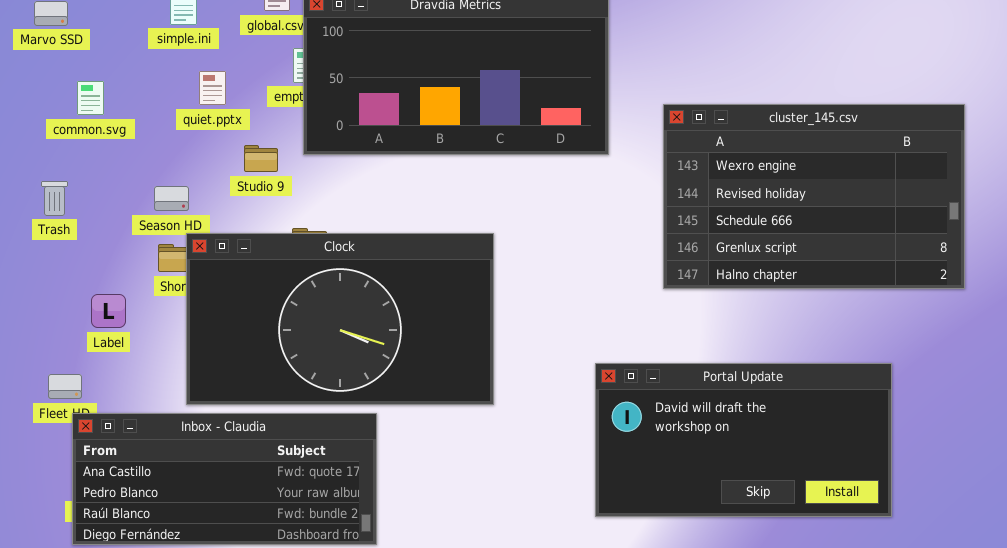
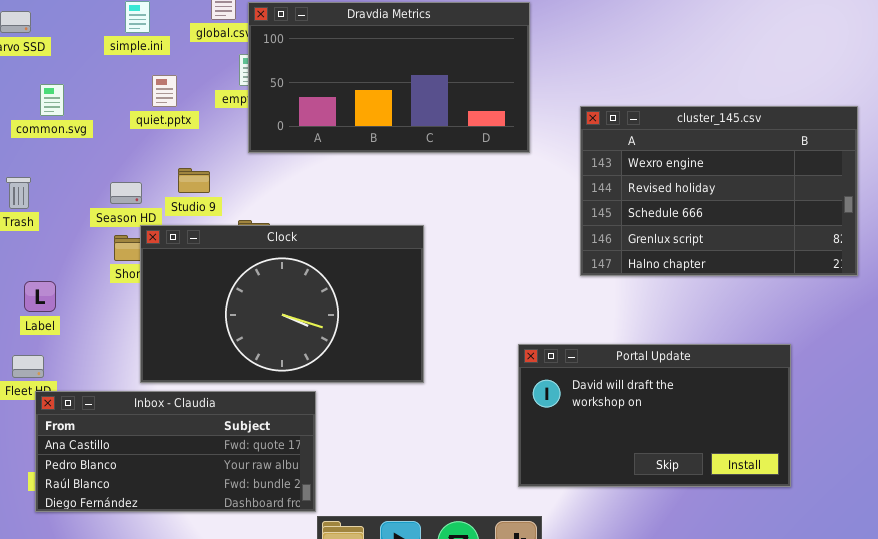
Studio 9: [244,145,278,172] -> [178,168,210,193], moved
Label: [91,294,126,328] -> [24,281,56,312], moved

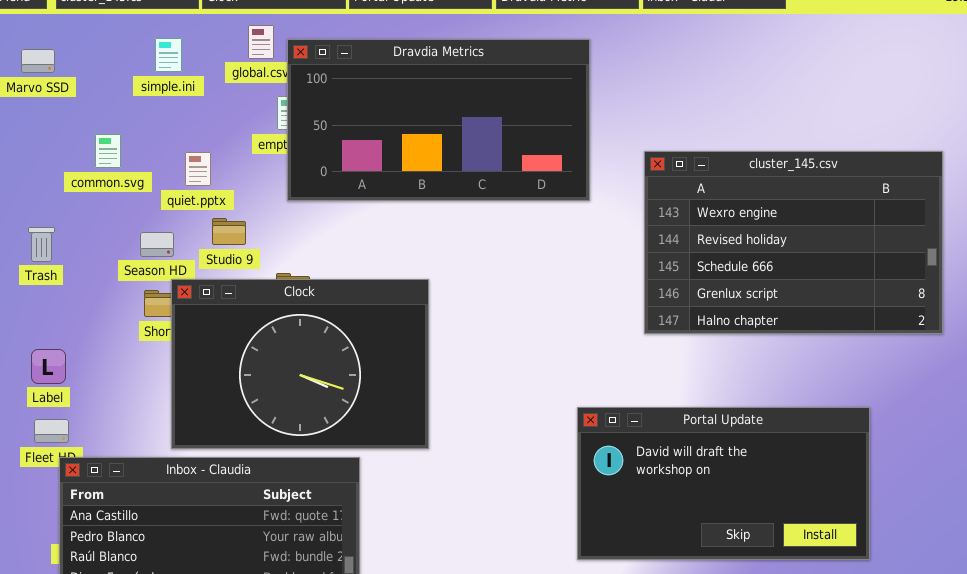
quiet.pptx: [152,75,177,107] -> [185,152,211,186], moved
common.svg: [40,84,64,116] -> [95,134,121,168], moved
Clock: [140,225,424,383] -> [171,279,429,449], resized
Label: [24,281,56,312] -> [31,349,66,384], moved

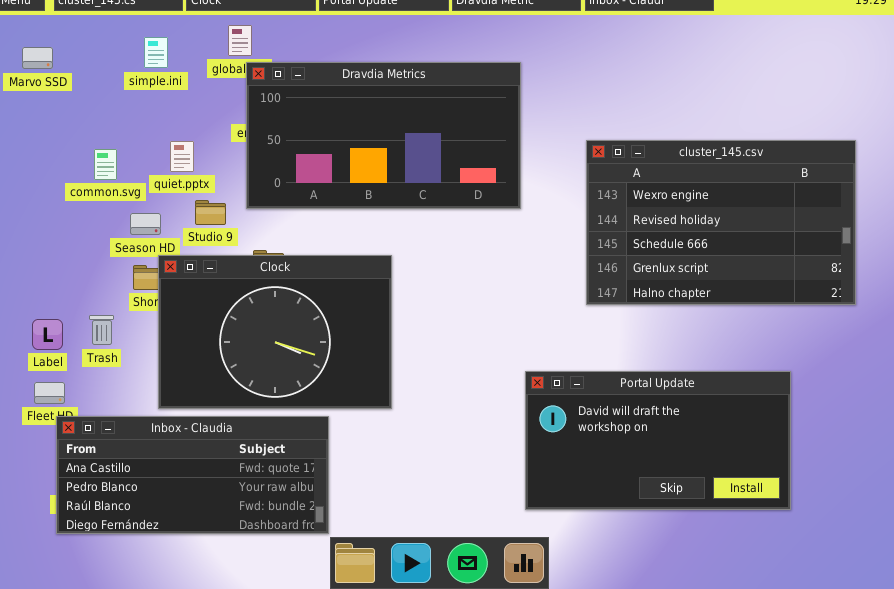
Dravdia Metrics: [287,39,590,201] -> [246,62,521,209], moved
common.svg: [95,134,121,168] -> [94,149,117,180], moved
Trash: [28,227,55,262] -> [89,315,114,345], moved

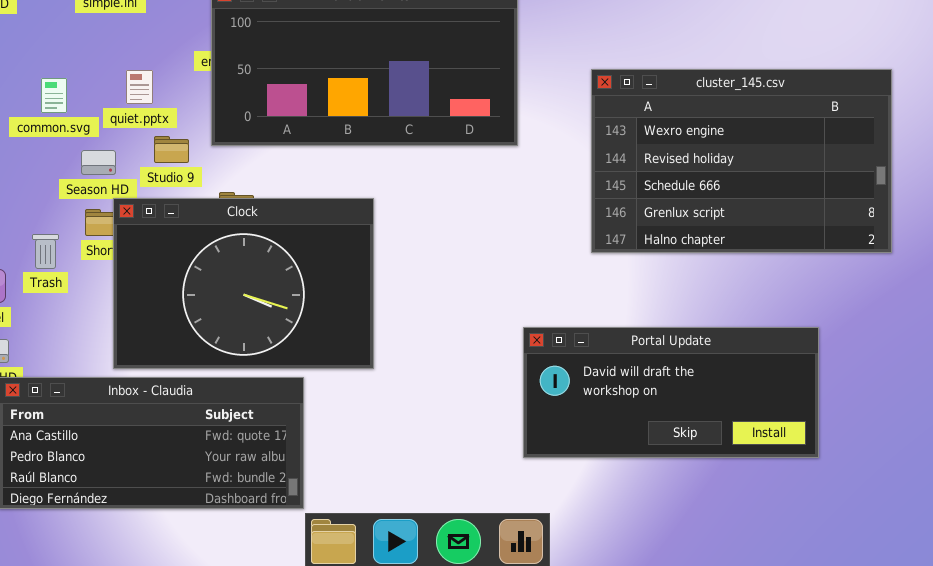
Trash: [89,315,114,345] -> [32,234,59,269], moved
Portal Update: [525,371,791,510] -> [523,327,819,458], resized

